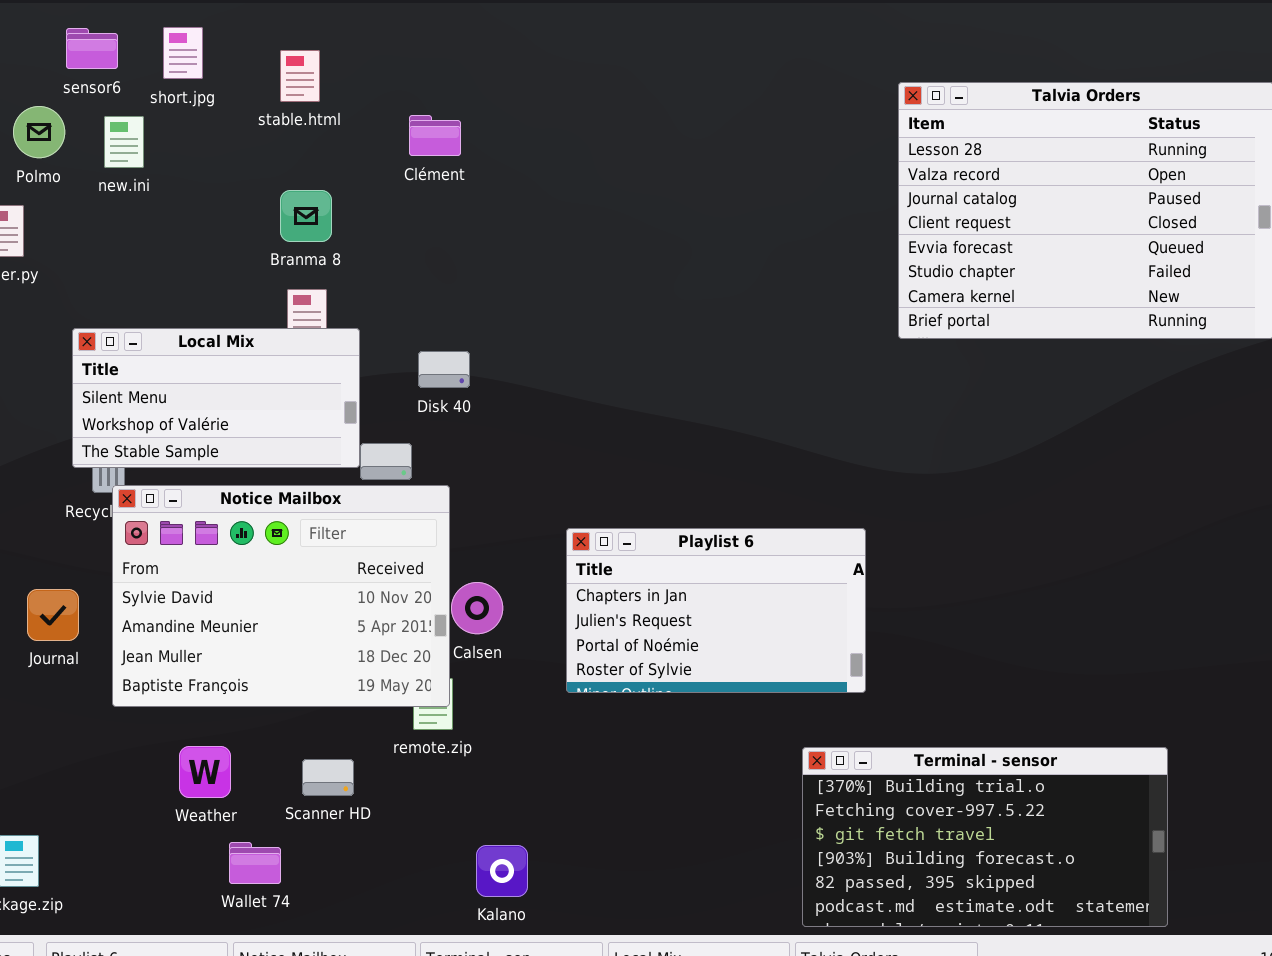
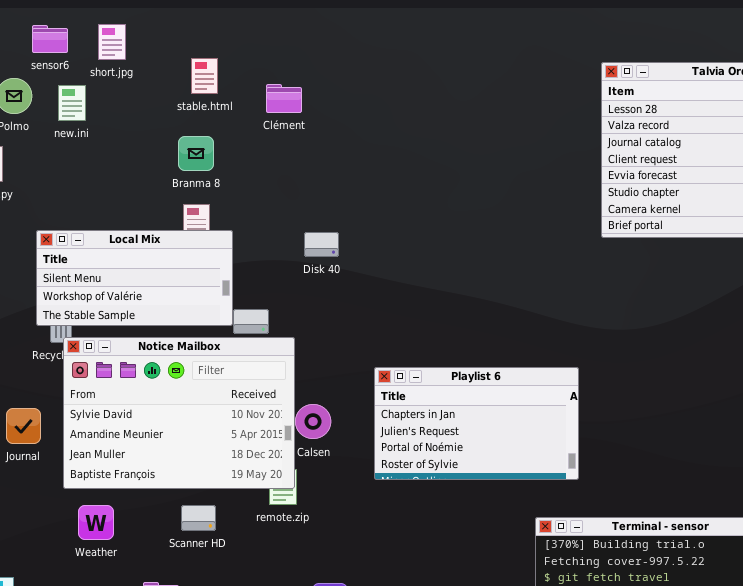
stable.html: [280,50,320,102] -> [191,58,218,94], moved
Disk 40: [418,351,470,388] -> [304,232,339,257], moved
Weather: [179,746,231,798] -> [78,505,114,540], moved
Scanner HD: [302,759,354,796] -> [181,505,216,531], moved

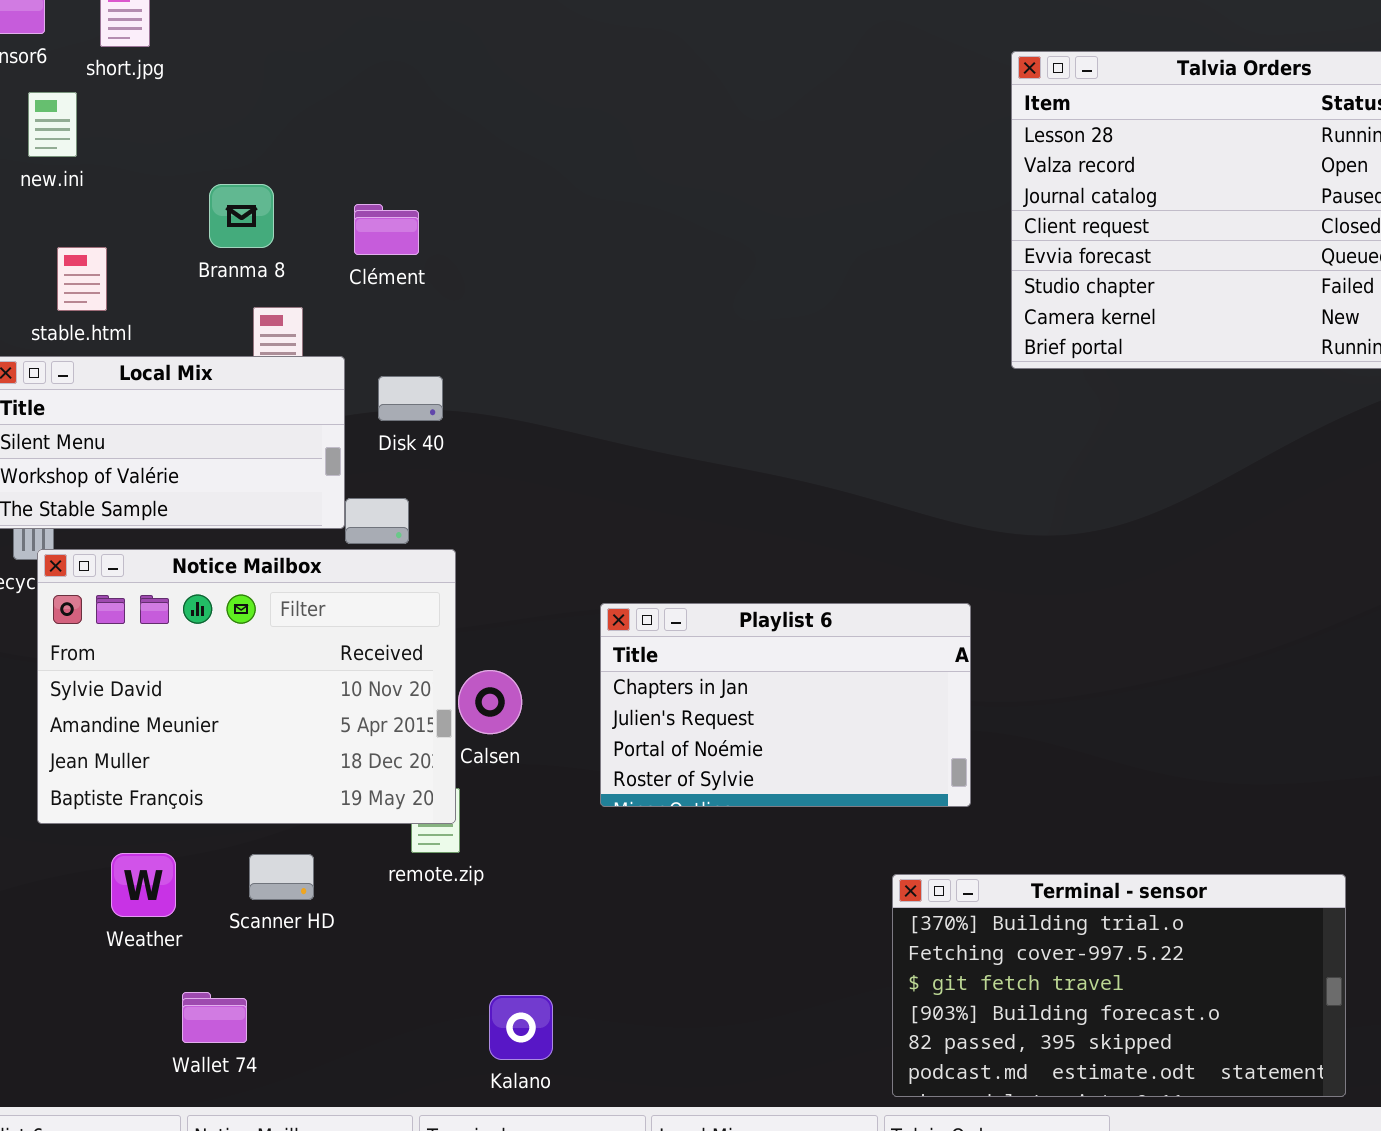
stable.html: [191,58,218,94] -> [57,247,107,311], moved
Clément: [266,84,302,113] -> [354,204,419,255], moved
Branma 8: [178,136,214,171] -> [209,184,274,248], moved
Disk 40: [304,232,339,257] -> [378,376,443,421], moved
Weather: [78,505,114,540] -> [111,853,176,917], moved

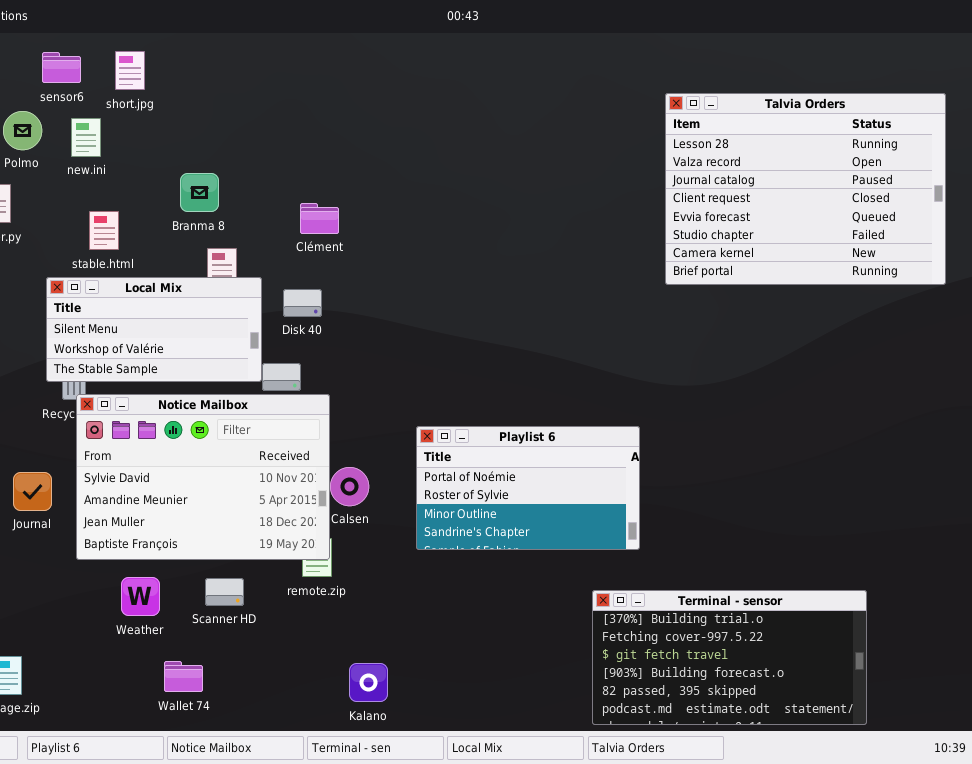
Clément: [354,204,419,255] -> [300,203,339,234], moved
Playlist 6: [600,603,971,807] -> [416,426,640,550], scrolled down 2 rows

